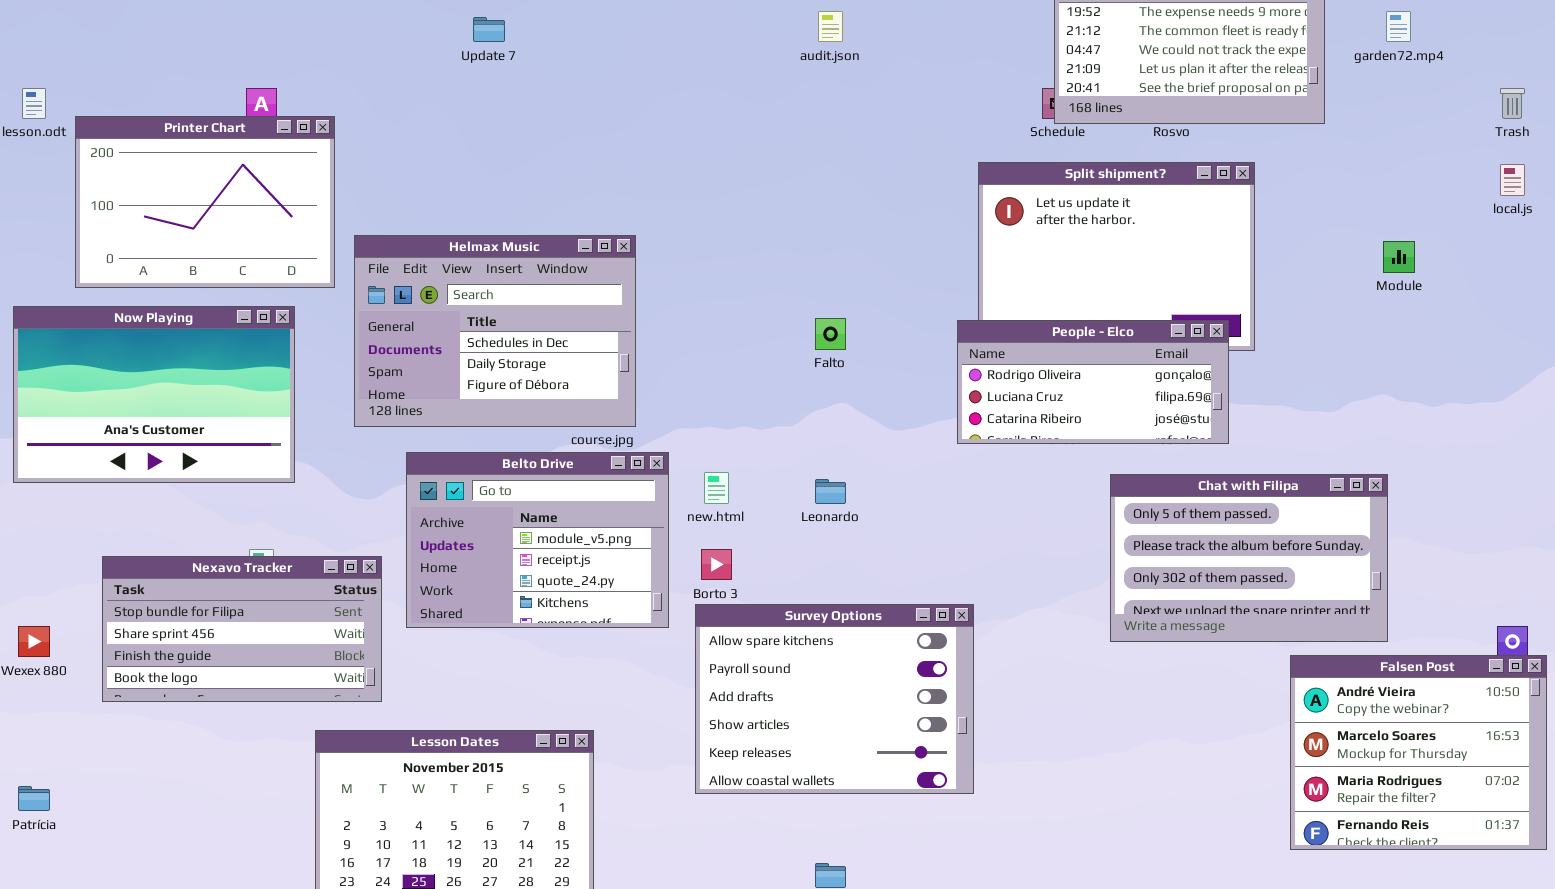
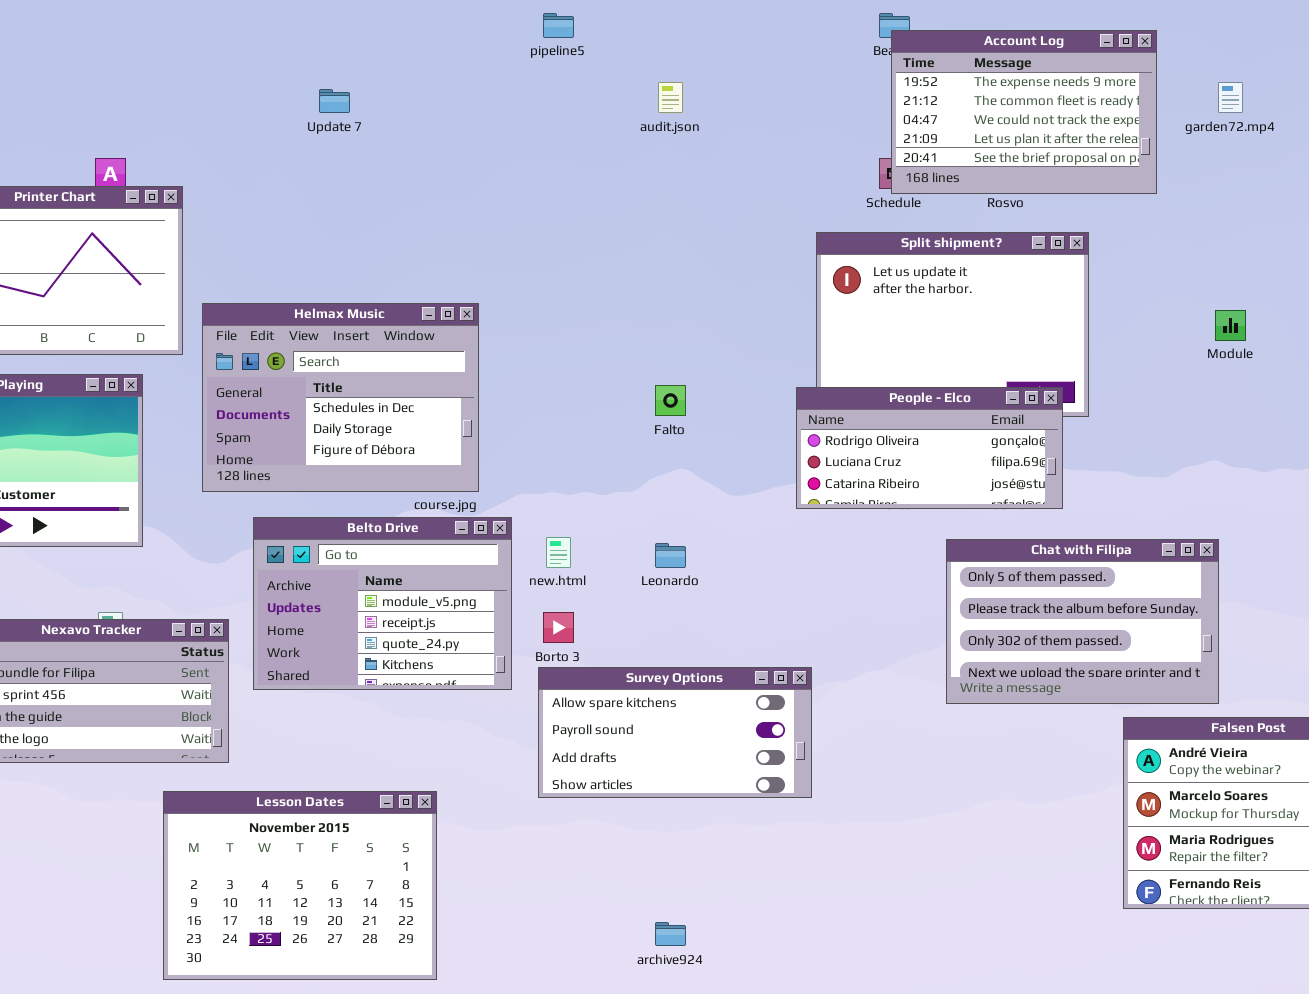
Survey Options: [695,604,974,794] -> [538,667,812,798], resized

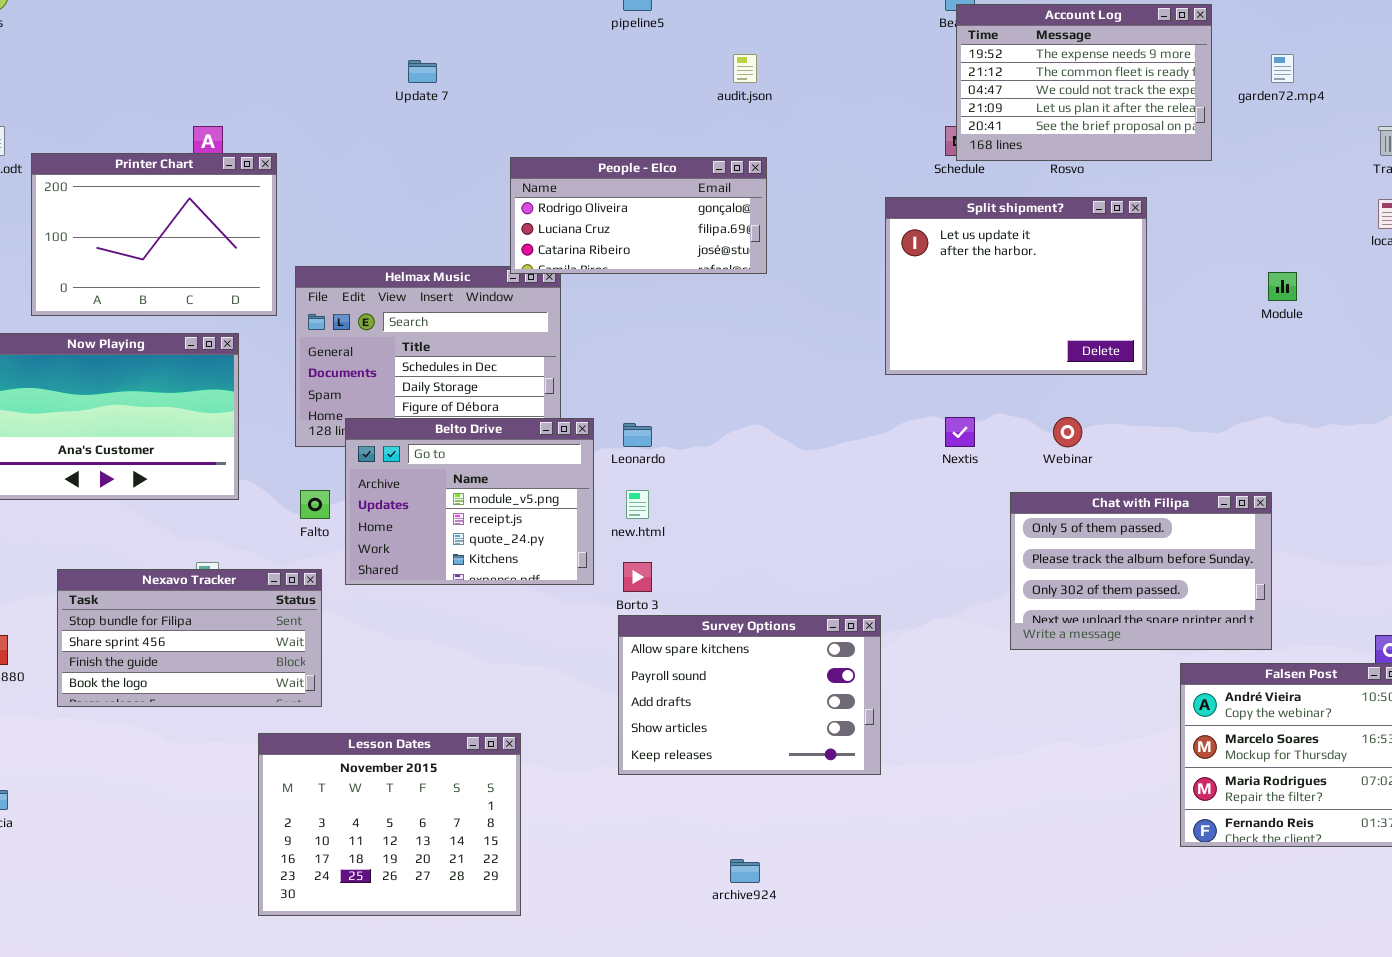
Falto: [655,385,686,416] -> [300,490,330,519], moved
People - Elco: [796,387,1063,509] -> [510,157,767,274], moved
Belto Drive: [253,517,512,690] -> [345,418,594,585], moved
Leonardo: [655,543,686,568] -> [623,423,652,447], moved
Survey Options: [538,667,812,798] -> [618,615,881,775], resized

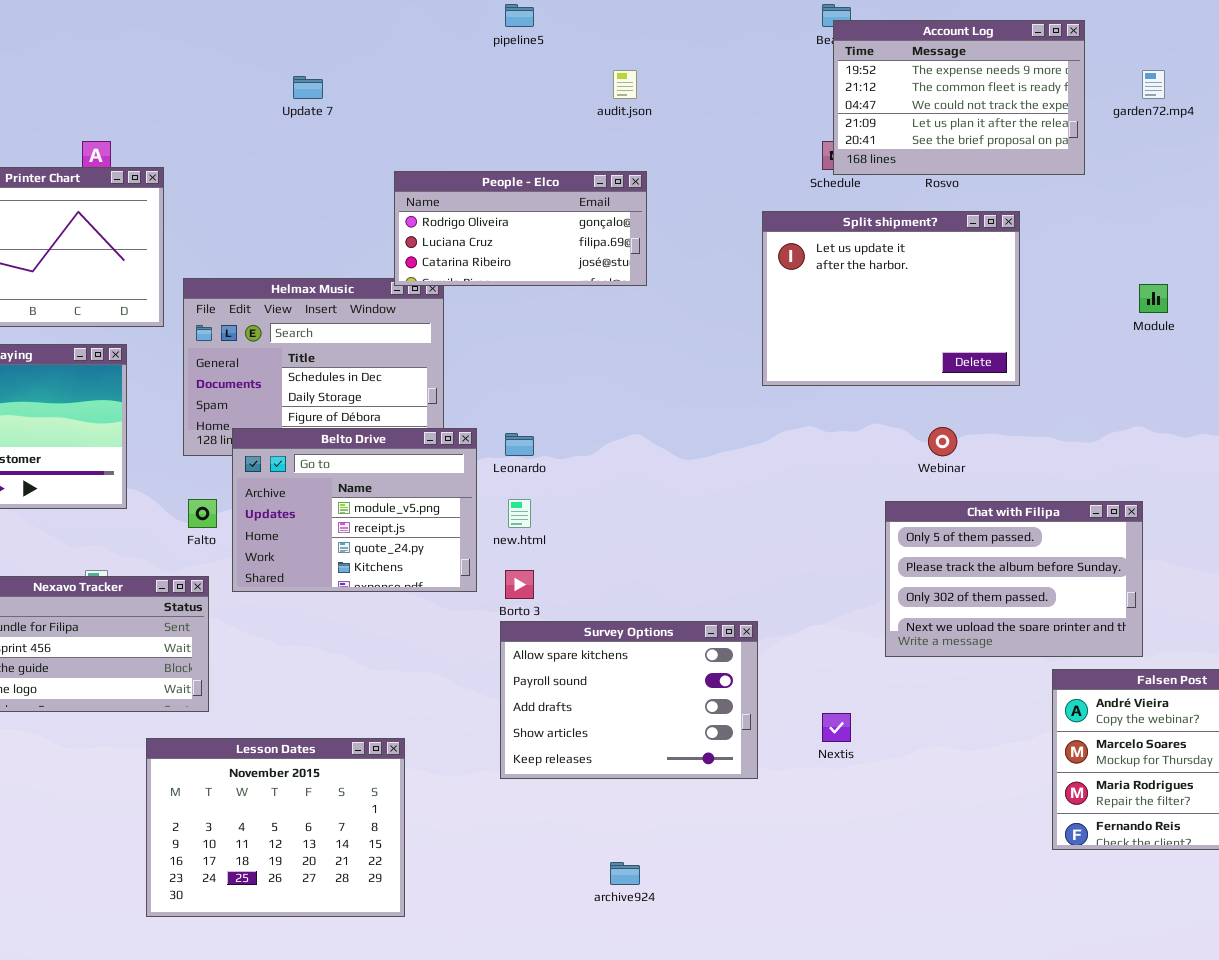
Nextis: [945,417,975,447] -> [822,713,851,742], moved

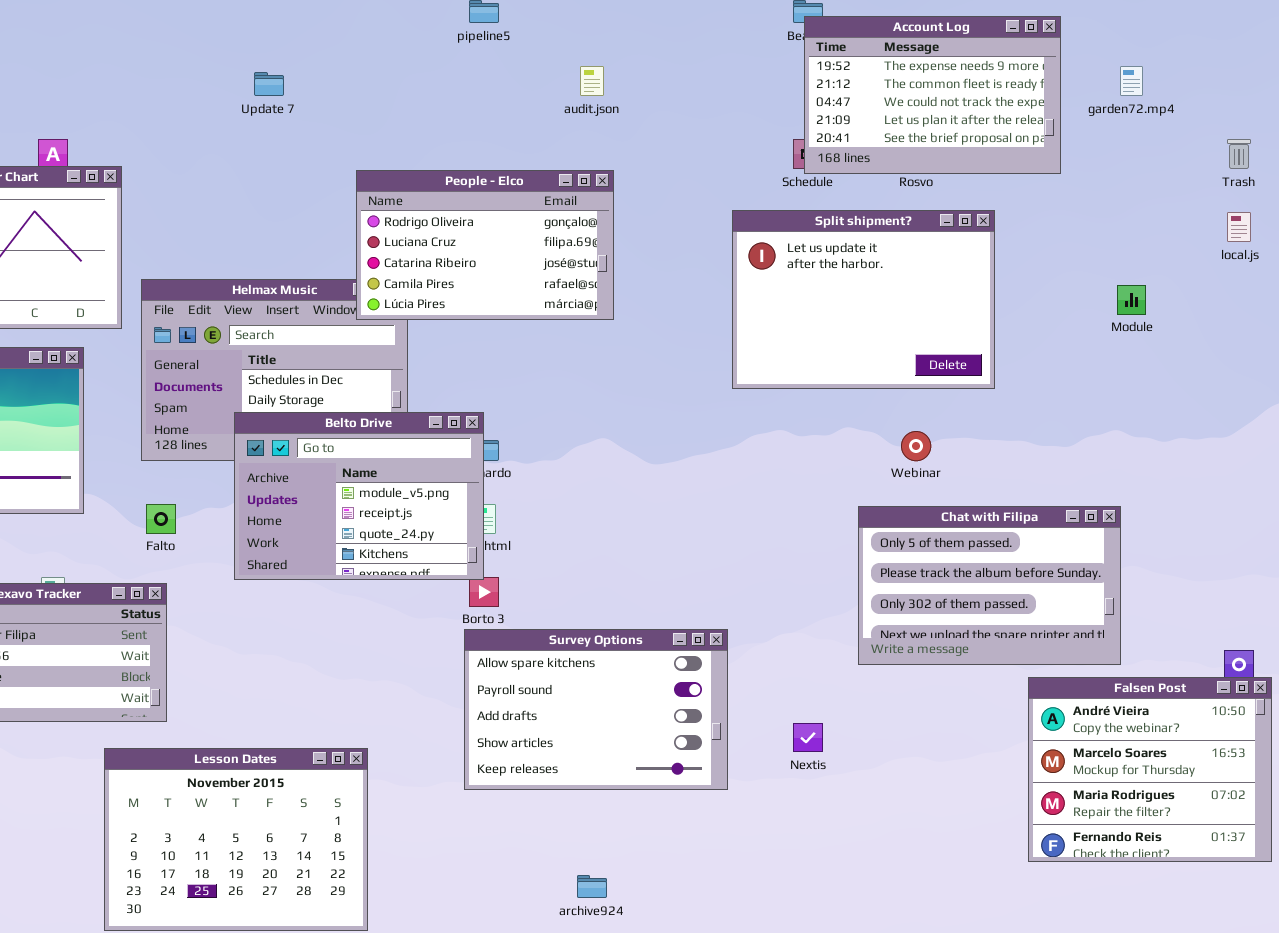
People - Elco: [394,171,647,286] -> [356,170,614,320], resized
Belto Drive: [232,428,477,592] -> [234,412,484,580], moved

